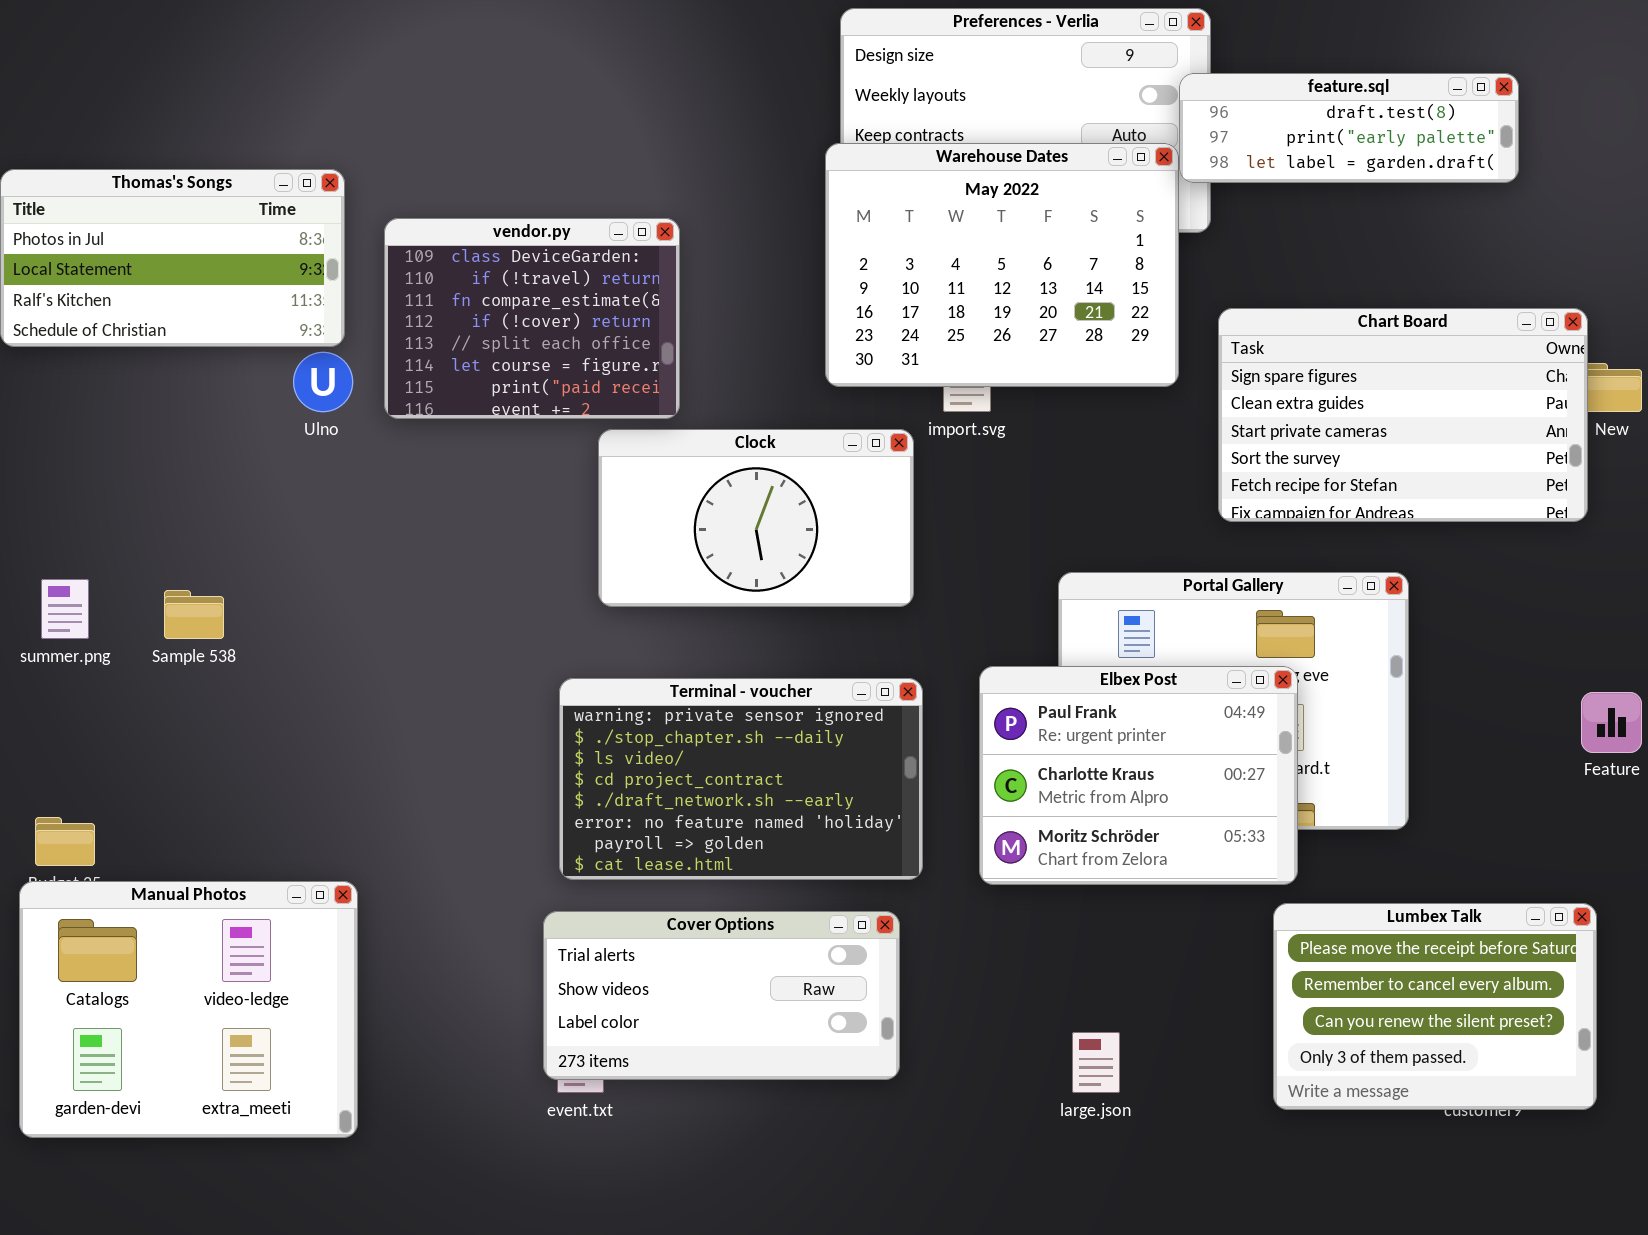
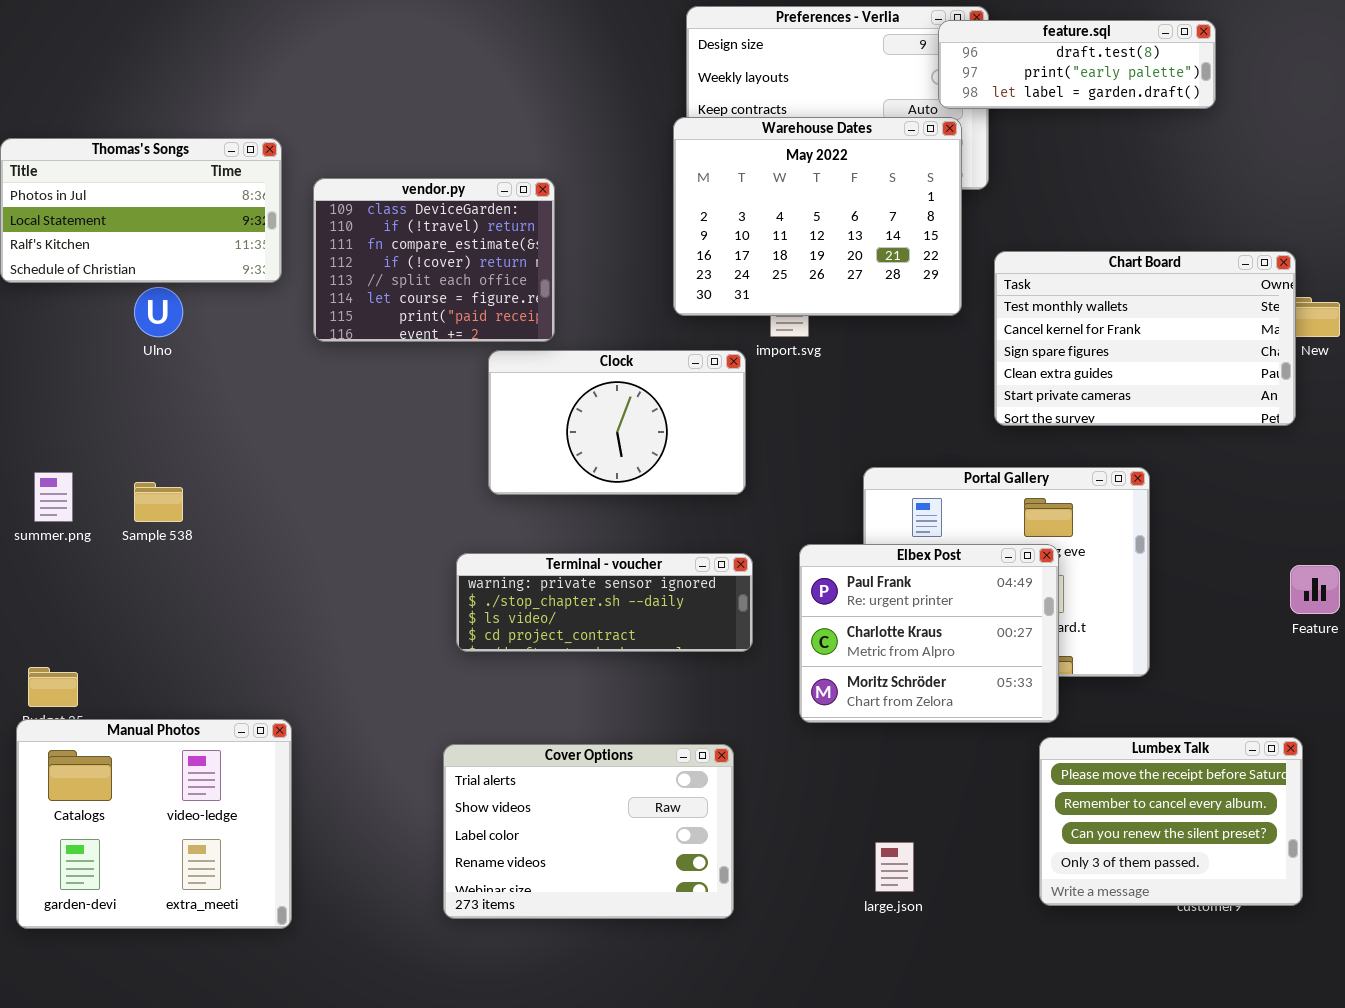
feature.sql: [1179,73,1519,183] -> [938,20,1216,109], moved
Chart Board: [1218,308,1588,522] -> [994,251,1296,426], scrolled up 2 rows
Ulno: [293,352,353,412] -> [134,287,183,337], moved
Terminal - voucher: [559,678,923,880] -> [456,553,753,652], resized
Cover Options: [543,911,900,1080] -> [443,744,734,919], resized

